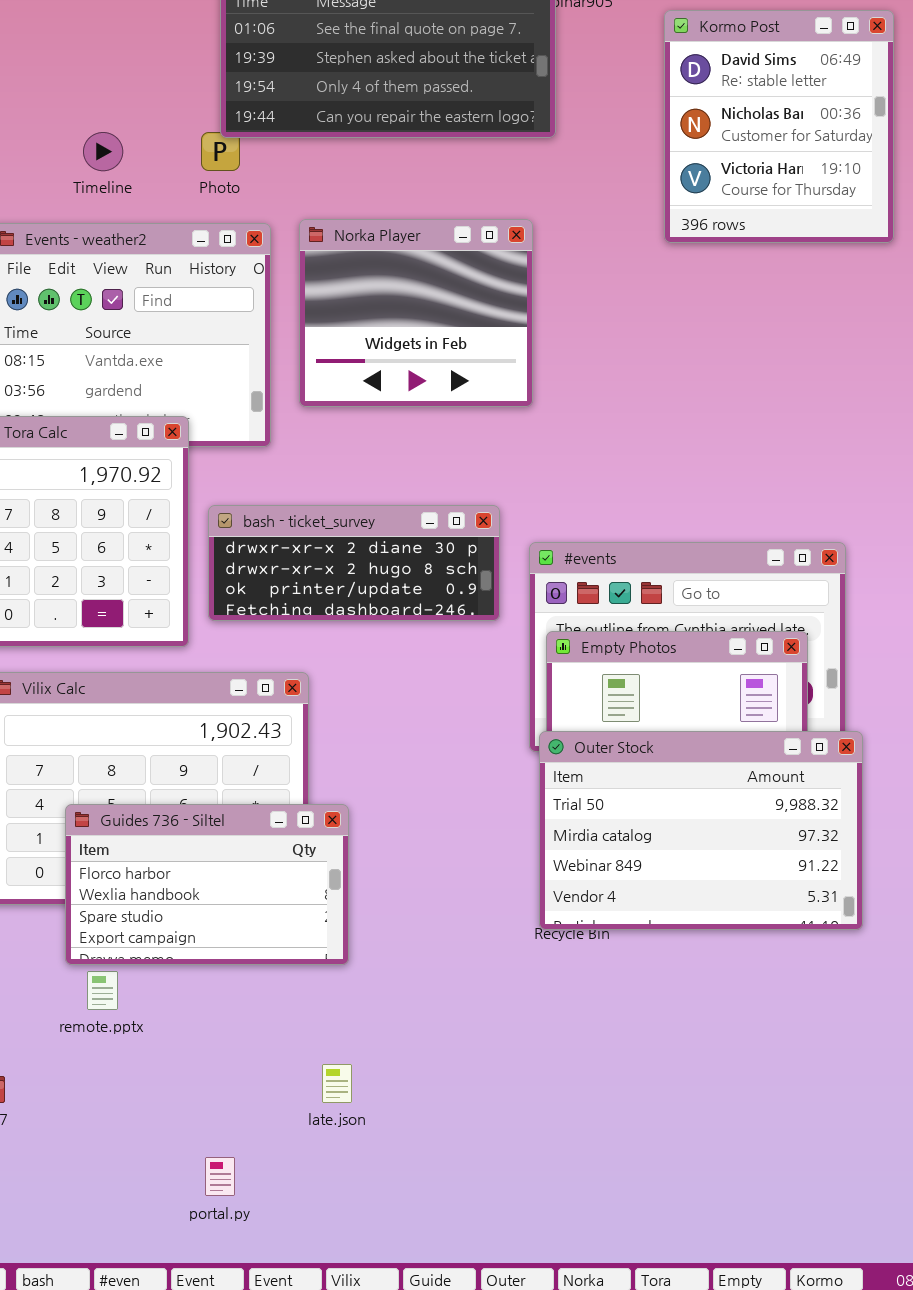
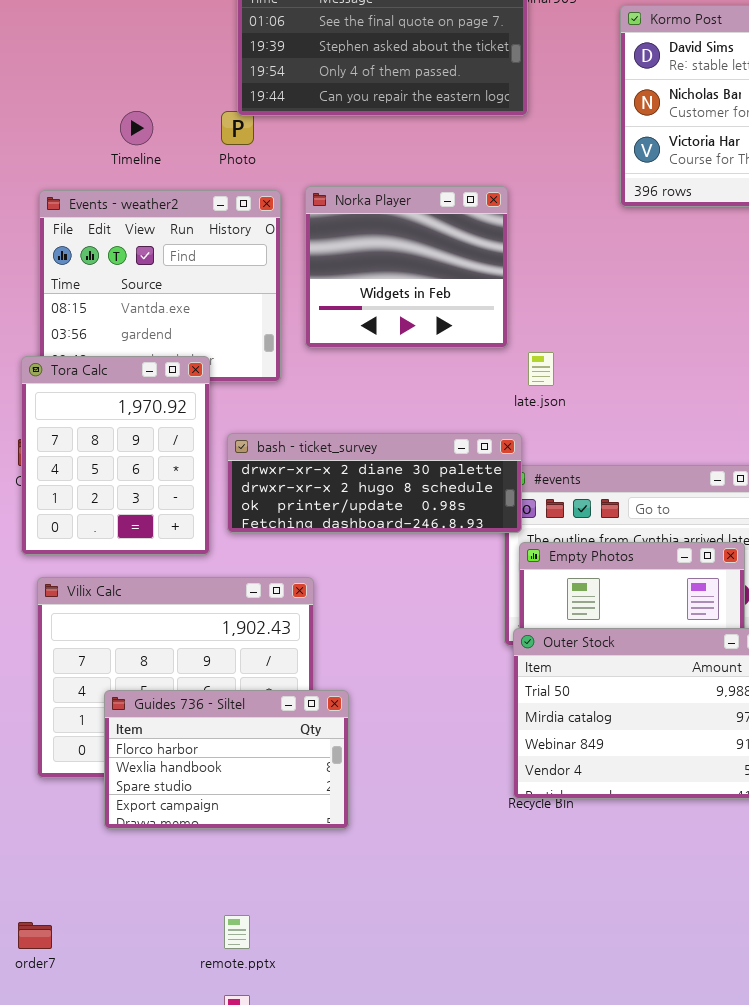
bash - ticket_survey: [208,505,500,621] -> [227,433,522,533], resized
remote.pptx: [87,971,118,1010] -> [224,915,250,949], moved
late.json: [322,1064,352,1103] -> [528,352,554,386], moved

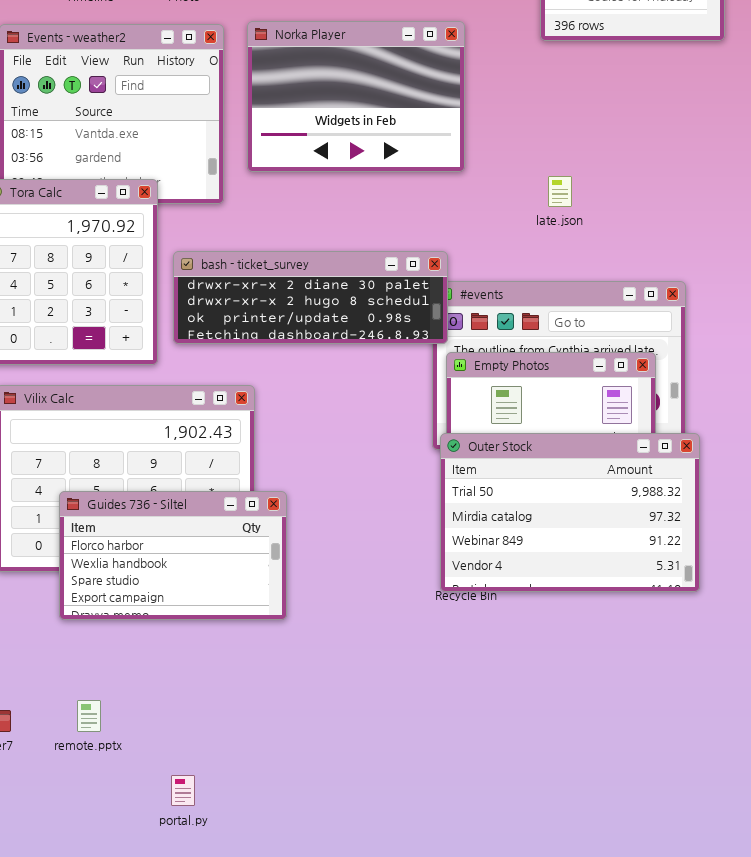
Norka Player: [305,186,508,348] -> [247,21,465,172], resized
late.json: [528,352,554,386] -> [548,176,572,207], moved
remote.pptx: [224,915,250,949] -> [77,700,101,732], moved

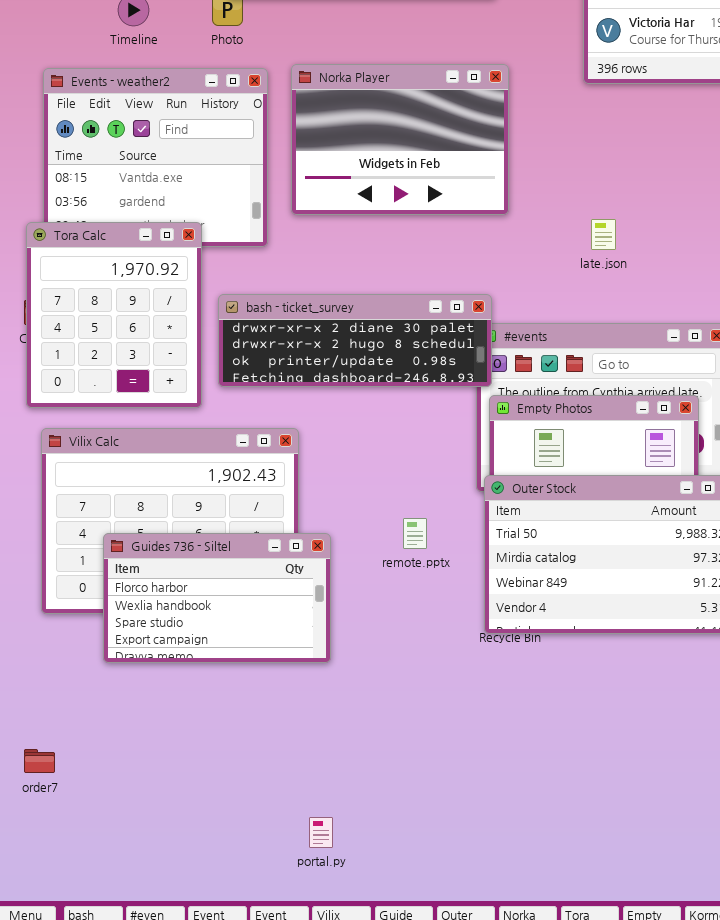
remote.pptx: [77,700,101,732] -> [403,518,427,549], moved
portal.py: [171,775,195,806] -> [309,817,333,848], moved

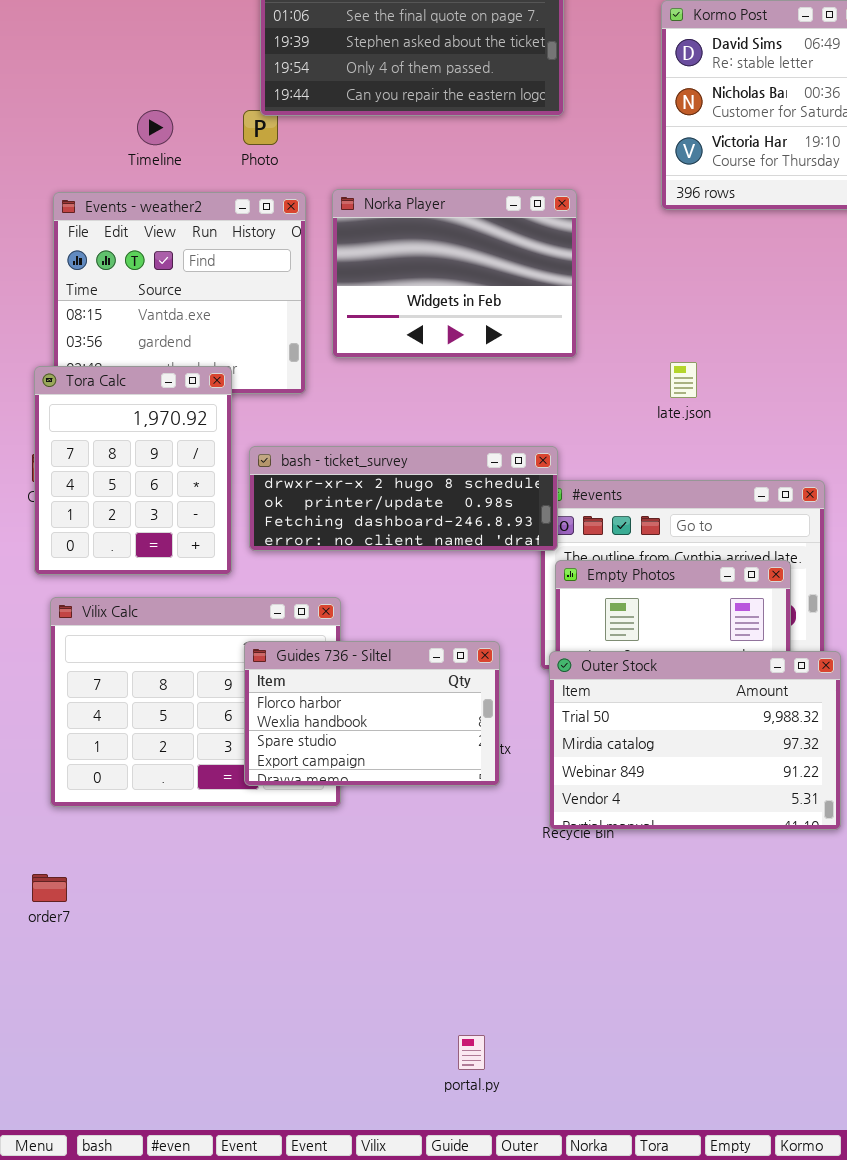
bash - ticket_survey: [218,294,492,387] -> [249,446,558,551], scrolled down 1 row
Guides 736 - Siltel: [103,533,331,663] -> [244,641,500,786], moved
order7: [24,749,55,773] -> [32,874,67,902], moved
portal.py: [309,817,333,848] -> [458,1035,485,1070], moved

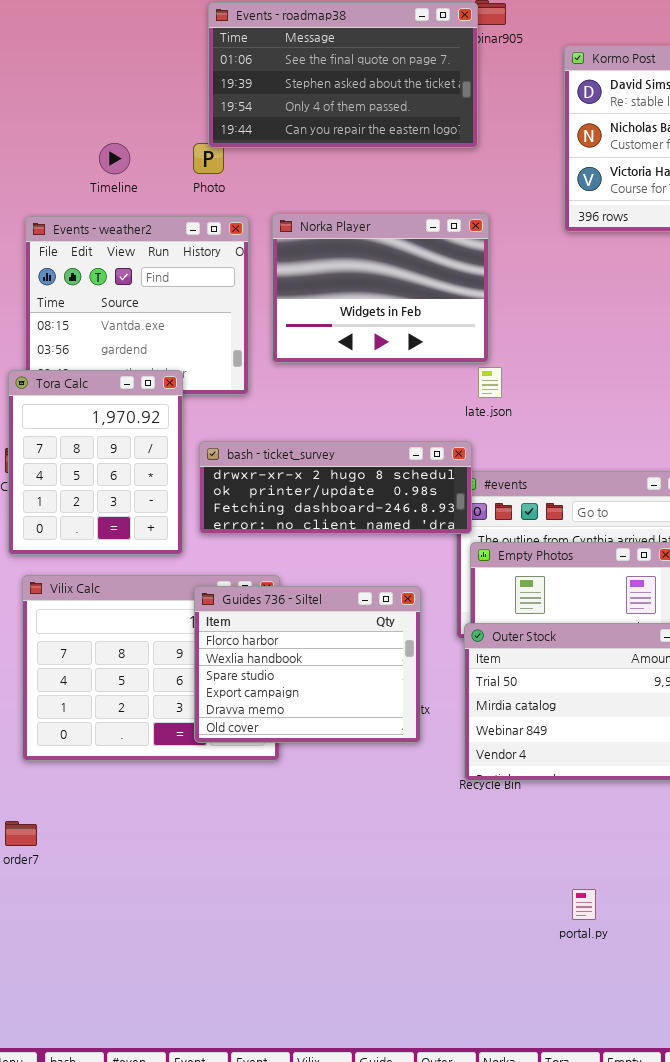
late.json: [670,362,697,398] -> [478,367,502,398], moved
Guides 736 - Siltel: [244,641,500,786] -> [194,586,421,743], resized
portal.py: [458,1035,485,1070] -> [572,889,596,920], moved

